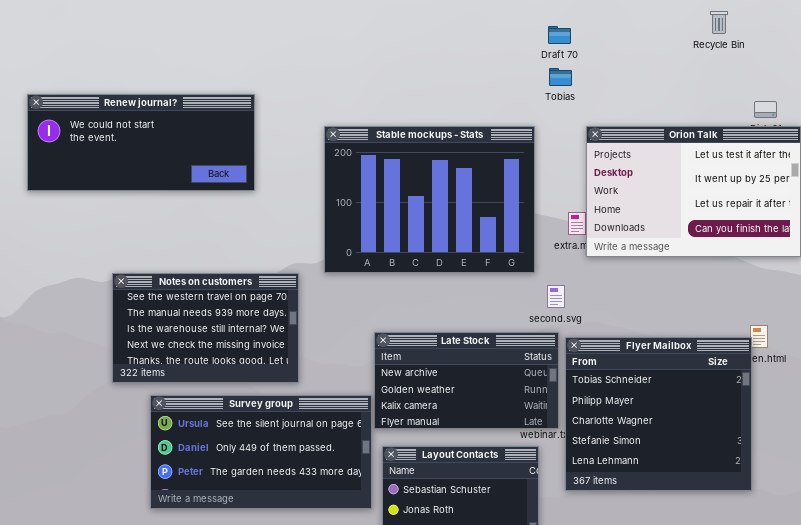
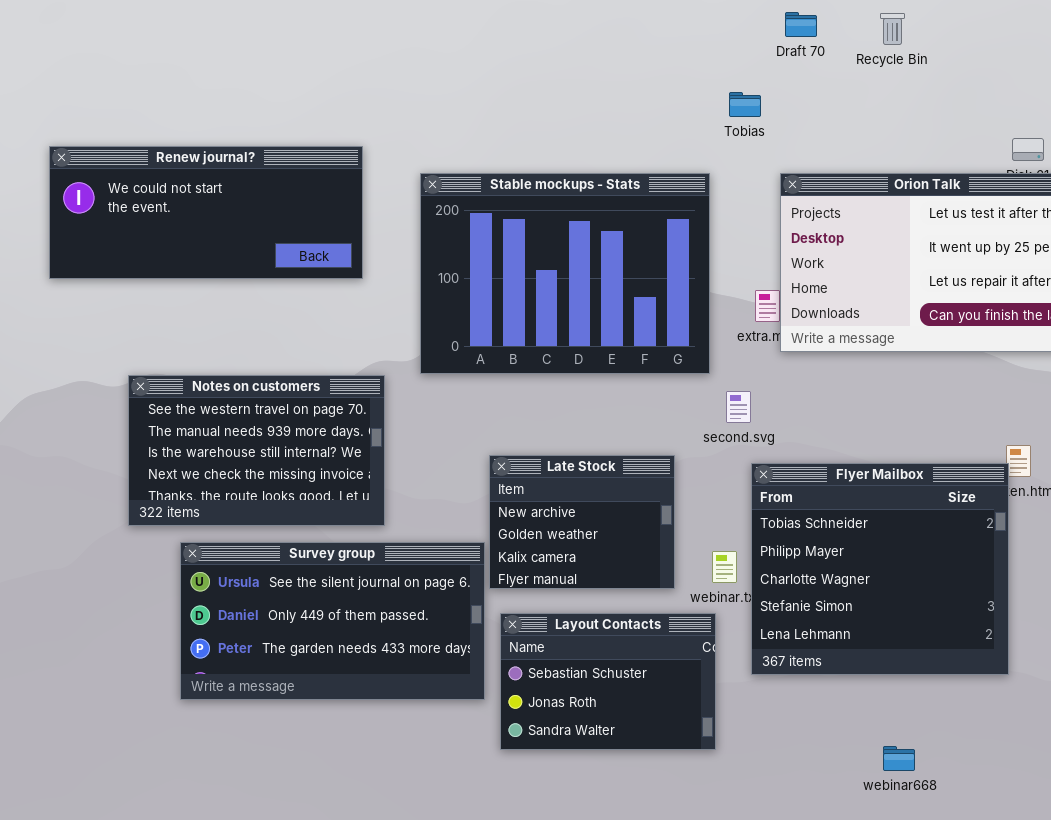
Recycle Bin: [710,11,728,34] -> [880,13,905,45], moved
Draft 70: [548,26,571,44] -> [785,12,817,37], moved
Renew journal?: [27,94,255,191] -> [49,146,363,279], moved
Late Stock: [374,332,559,429] -> [489,455,675,589], resized

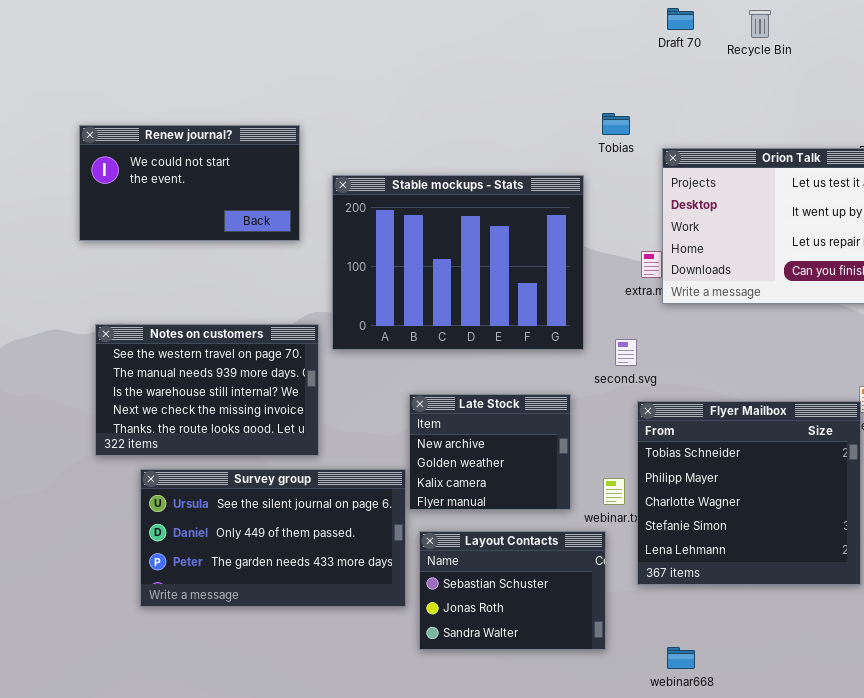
Tobias: [729,92,761,117] -> [602,113,630,135], moved
Renew journal?: [49,146,363,279] -> [79,125,300,241], resized
Stable mockups - Stats: [420,173,710,374] -> [332,175,584,350], moved
webinar668: [883,746,915,771] -> [667,647,695,669], moved

